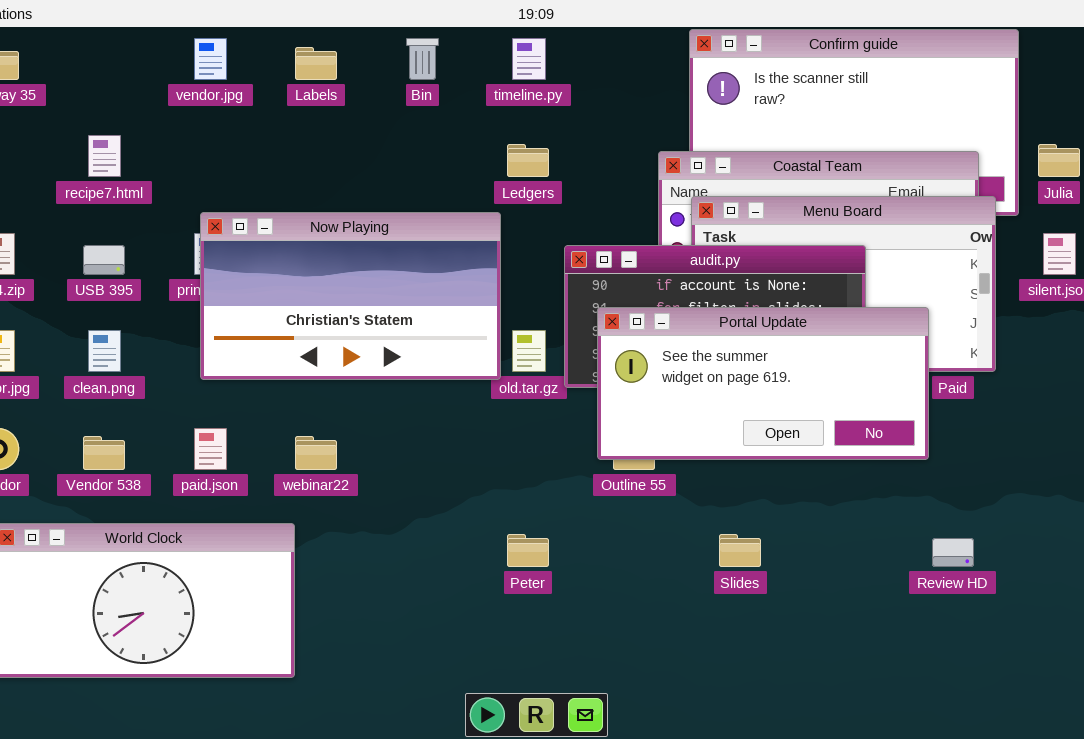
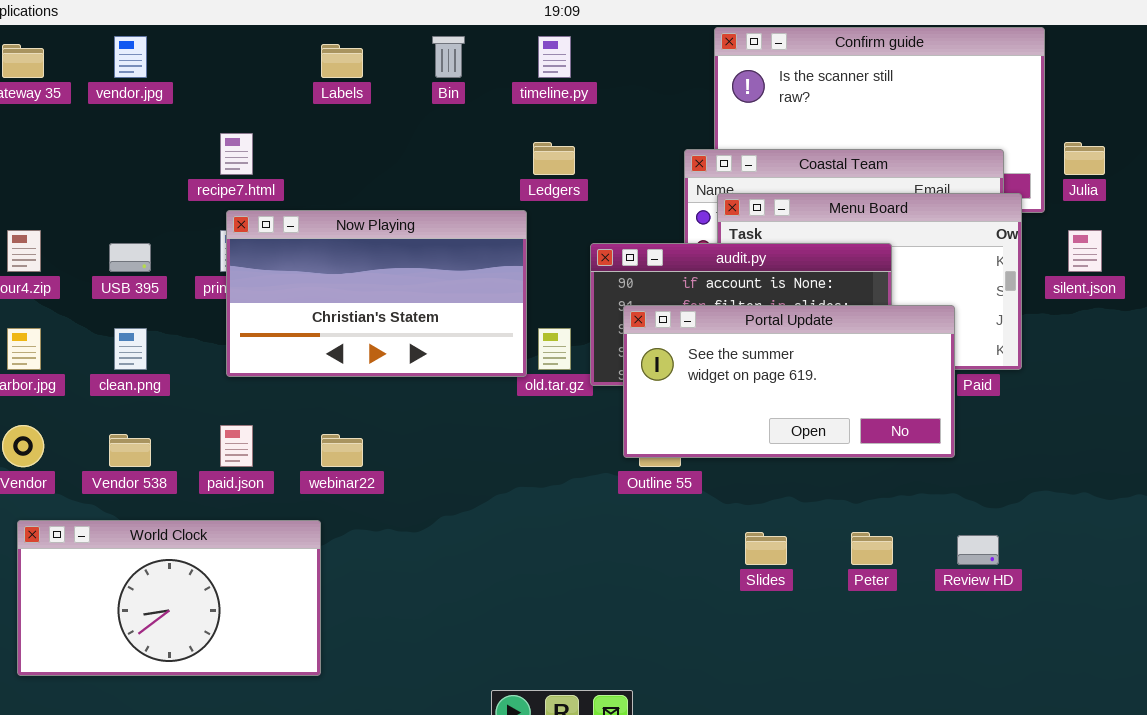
vendor.jpg: [194,38,227,80] -> [114,36,147,78], moved
recipe7.html: [88,135,121,177] -> [220,133,253,175], moved
Peter: [507,534,549,567] -> [851,532,893,565], moved

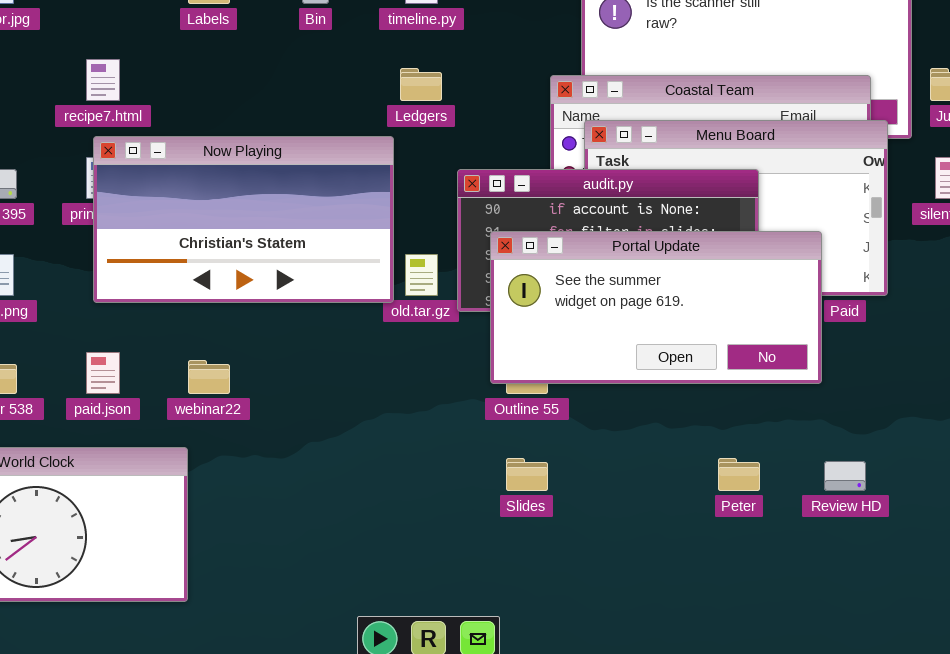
Slides: [745,532,787,565] -> [506,458,548,491], moved

